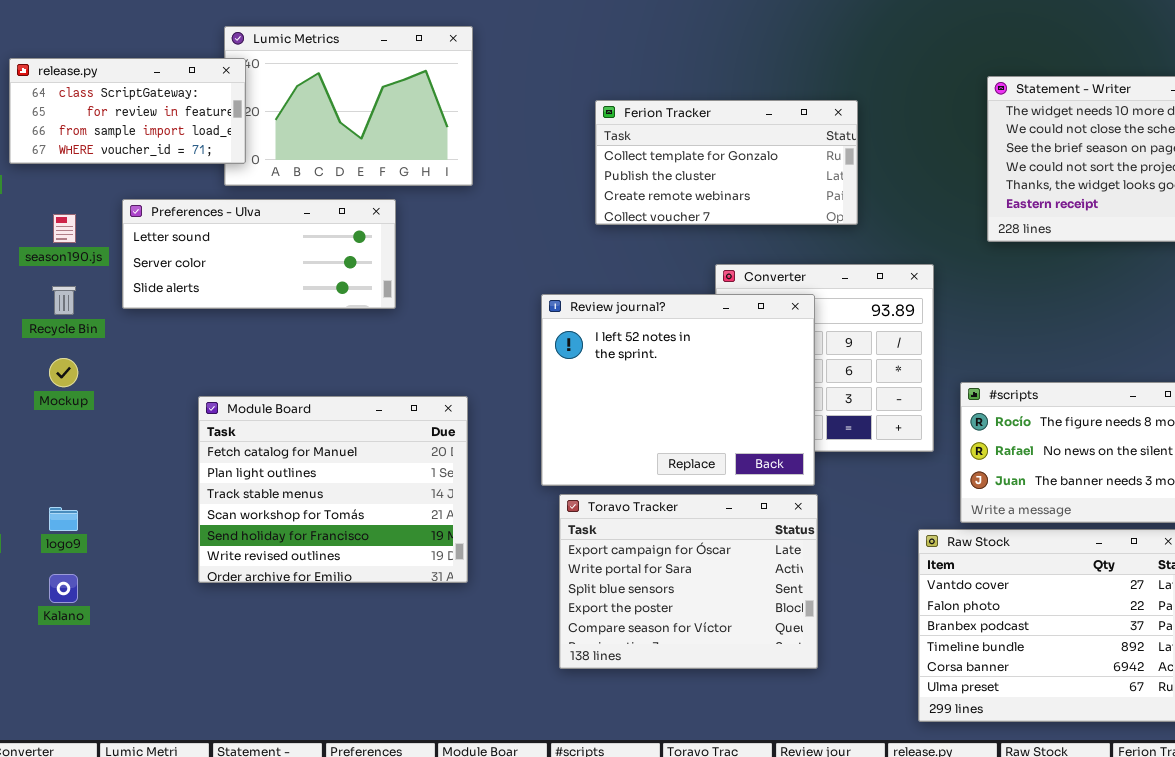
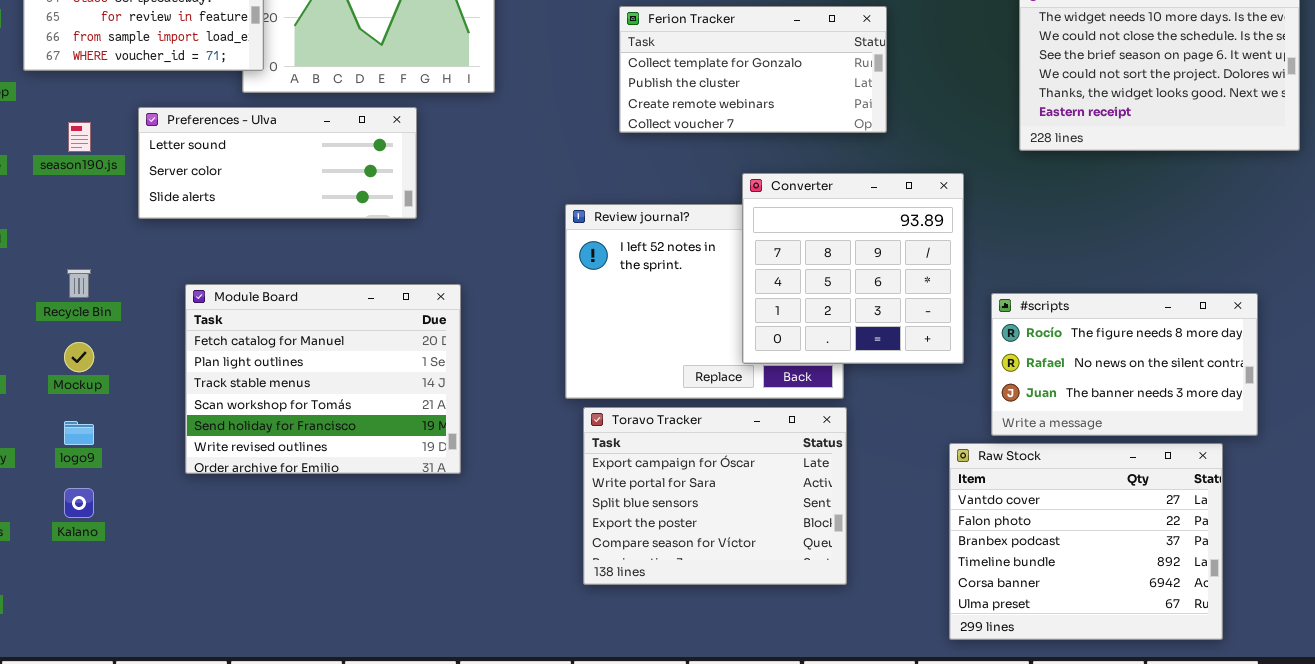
Converter: [715,264,934,452] -> [742,173,964,364], raised
Recycle Bin: [52,286,76,315] -> [67,269,91,298], moved
Mockup: [49,358,78,387] -> [64,342,94,372], moved
Module Board: [198,396,468,583] -> [185,284,461,474], moved

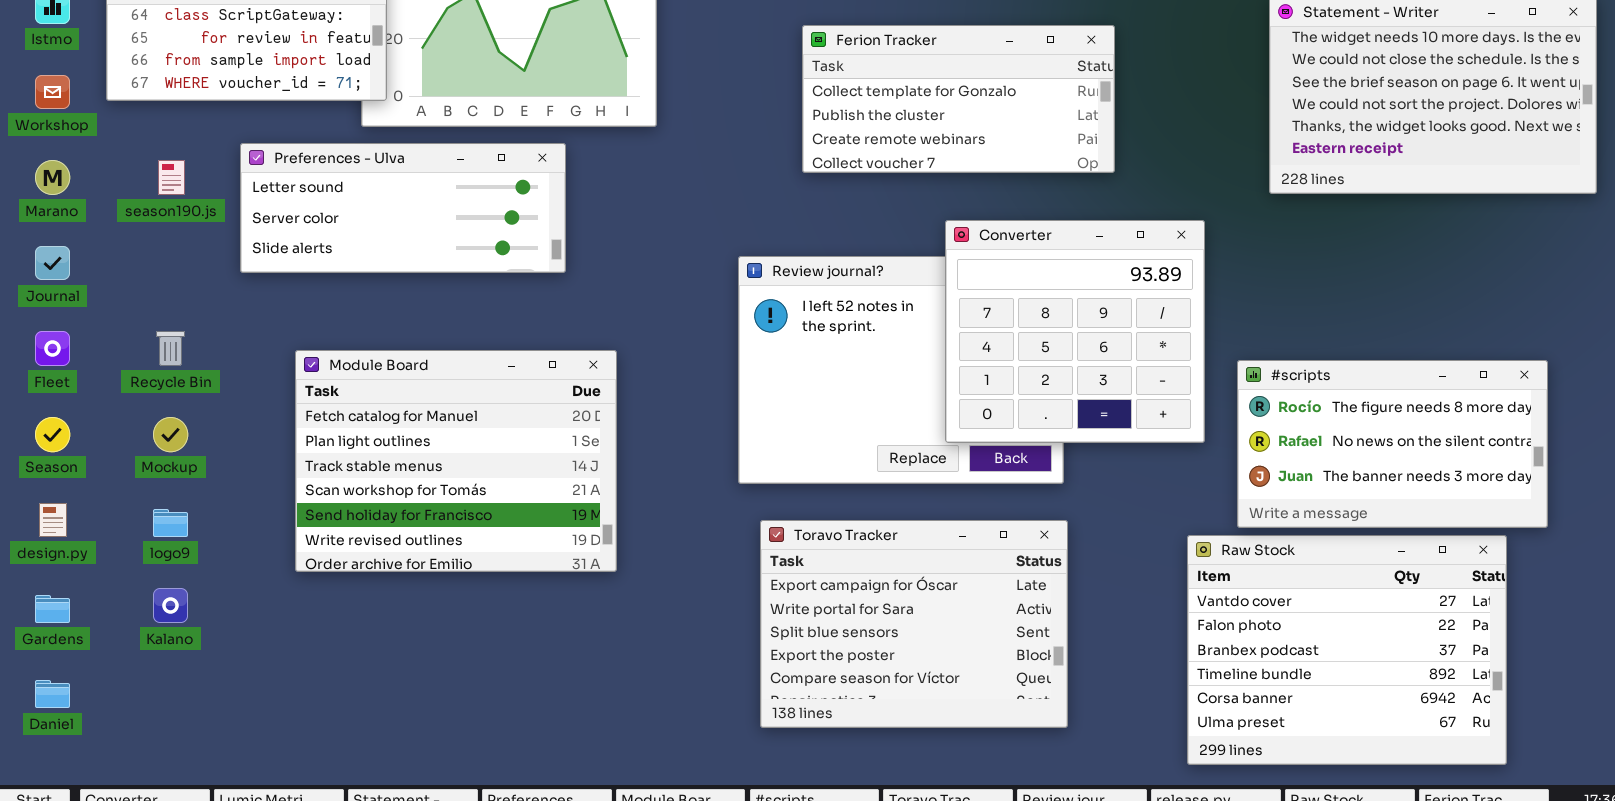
Toravo Tracker: [583,407,847,585] -> [760,520,1068,728], moved

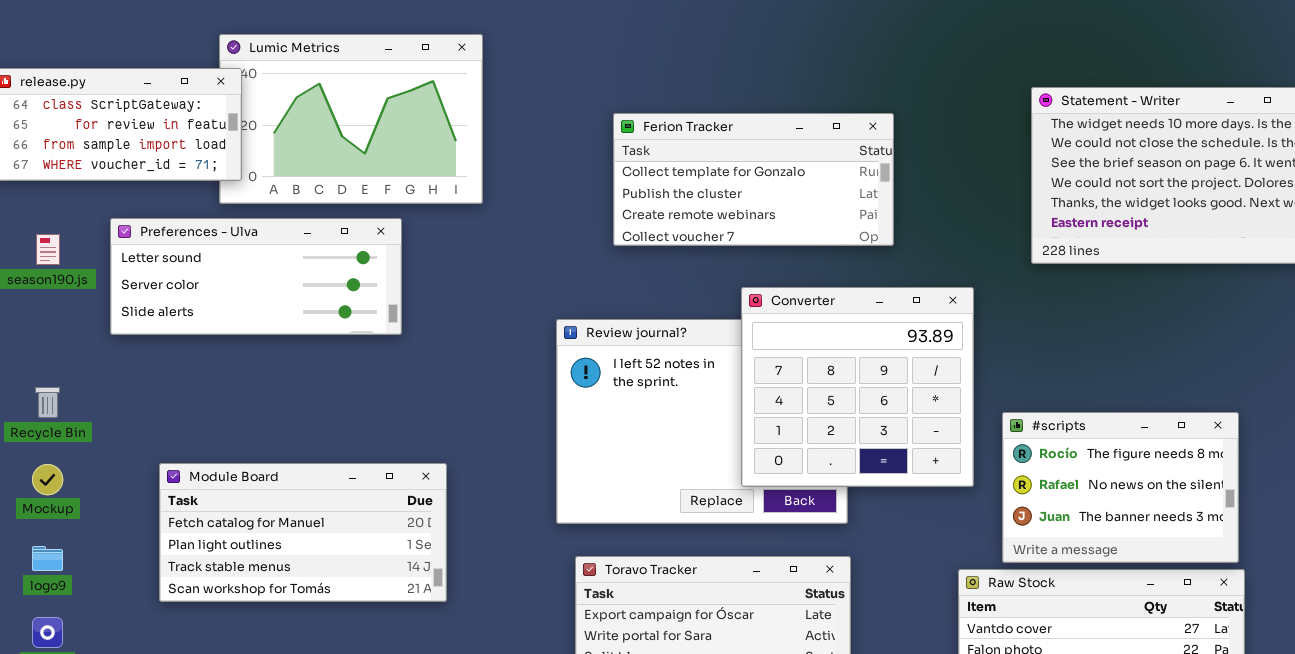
Module Board: [295,350,617,572] -> [159,463,447,602], resized
#scripts: [1237,360,1548,528] -> [1002,412,1239,563], resized

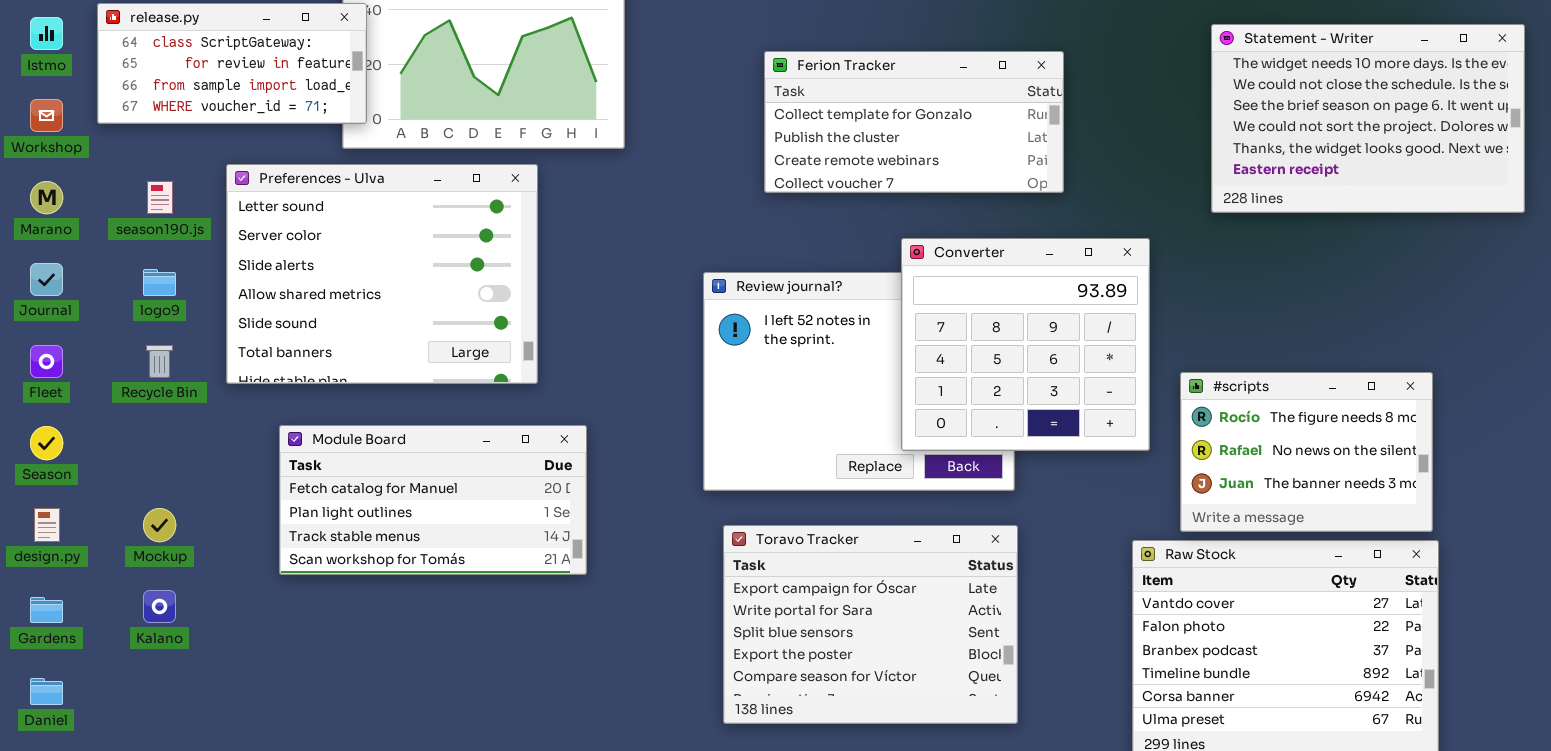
Preferences - Ulva: [110,218,402,335] -> [226,164,538,384], resized
Mockup: [32,464,63,495] -> [143,508,176,542], moved
logo9: [32,546,63,571] -> [143,269,176,296], moved

